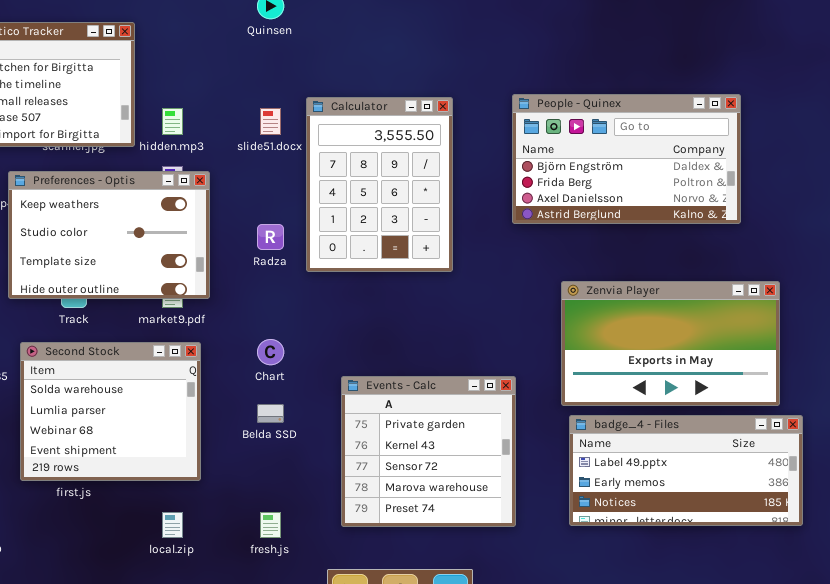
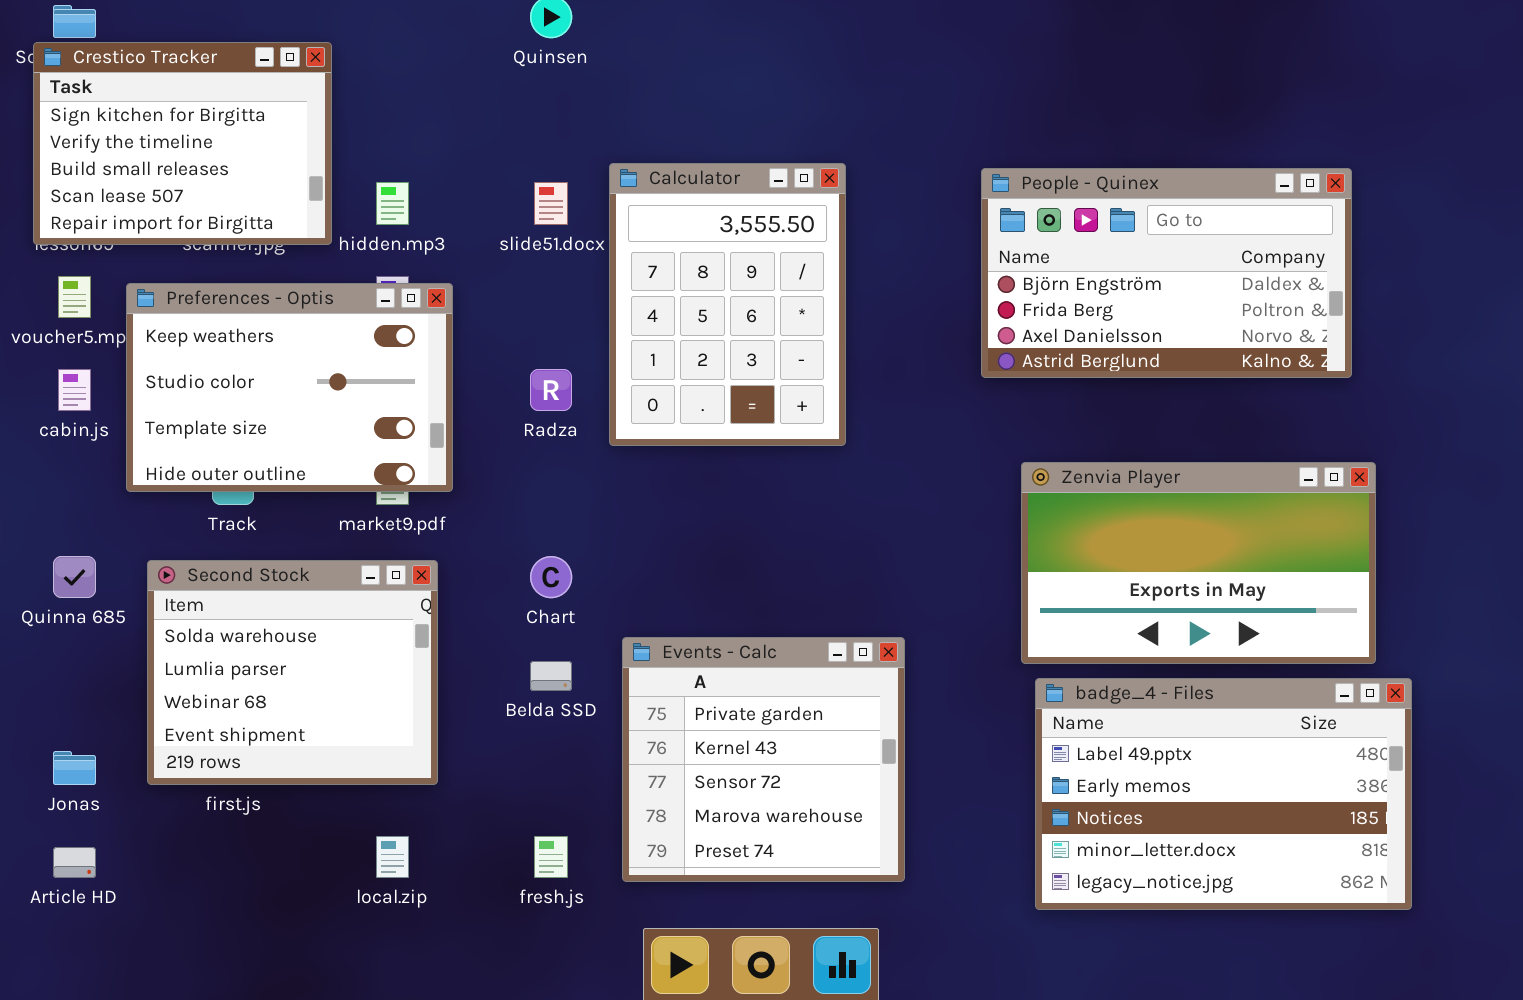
People - Quinex: [512,94,741,224] -> [981,168,1352,378], moved
Events - Calc: [341,376,516,527] -> [622,637,905,882], moved
badge_4 - Files: [569,415,803,526] -> [1035,678,1412,910], resized

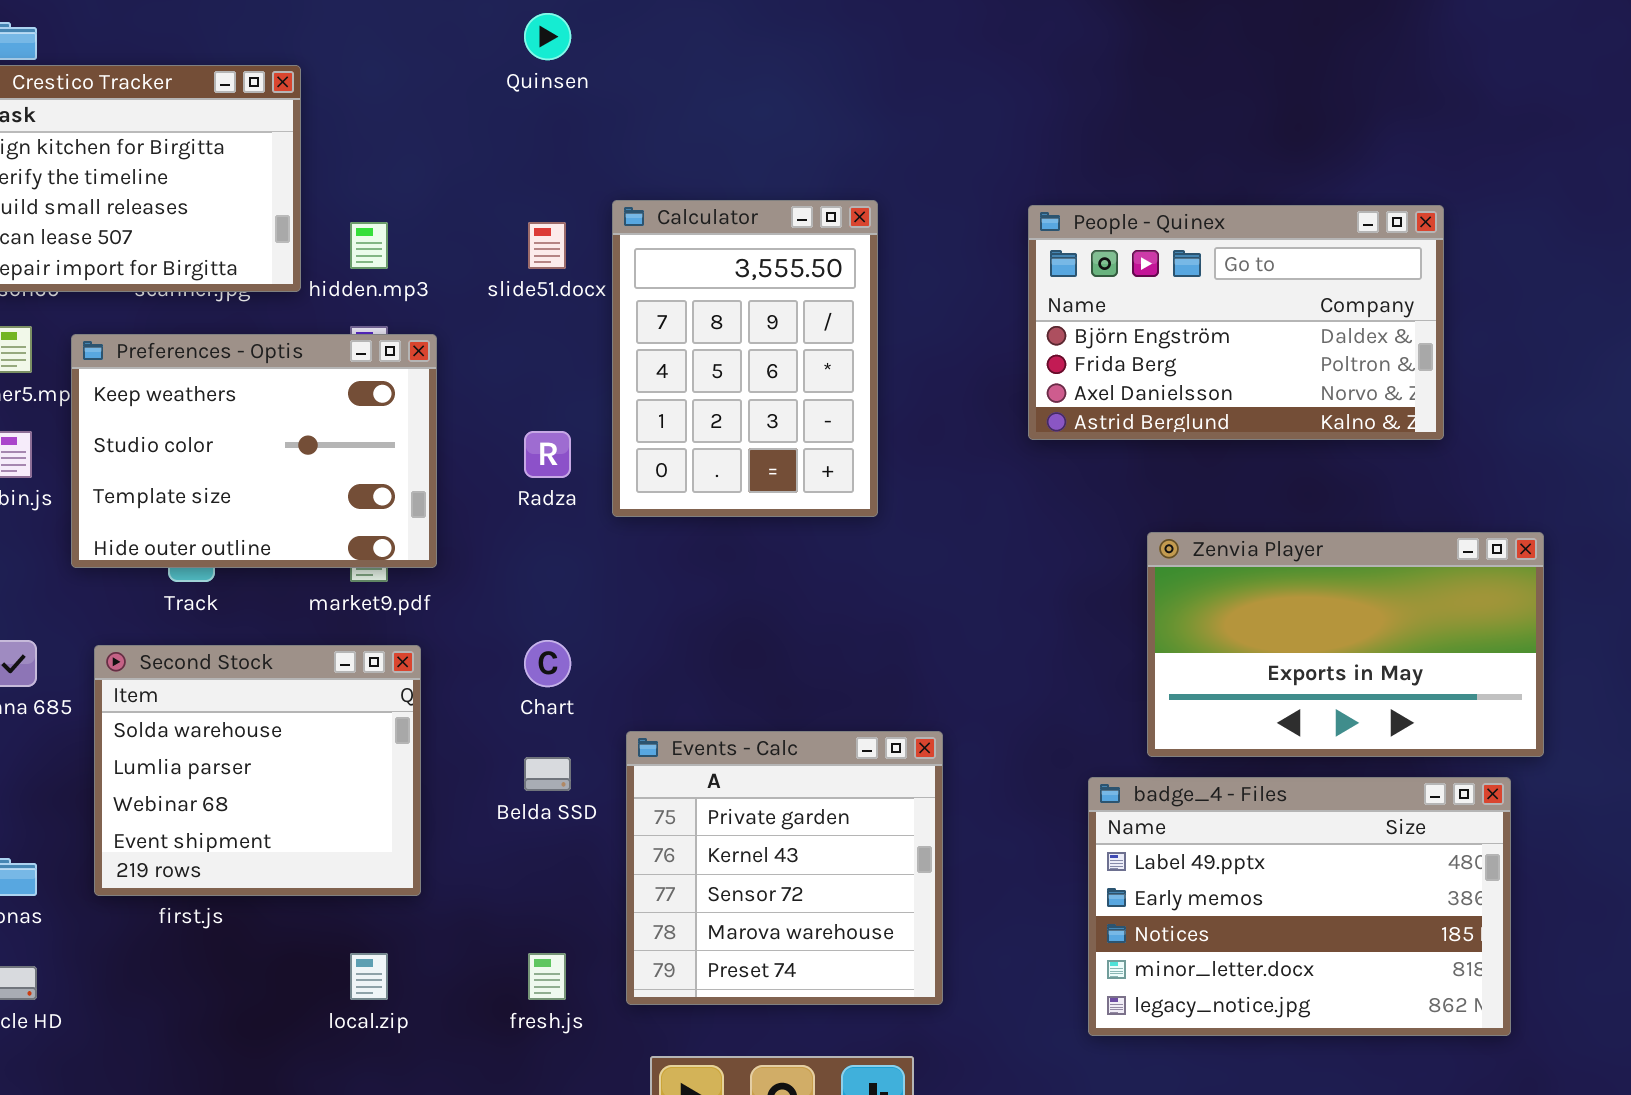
Zenvia Player: [1021,462,1376,664] -> [1147,532,1544,757], moved

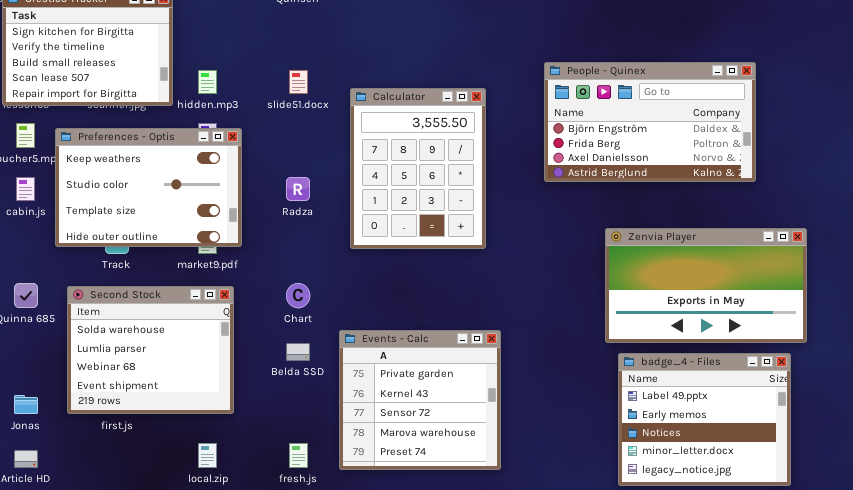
Calculator: [612,200,878,517] -> [350,88,486,249], moved
badge_4 - Files: [1088,777,1511,1036] -> [618,353,791,486], resized

